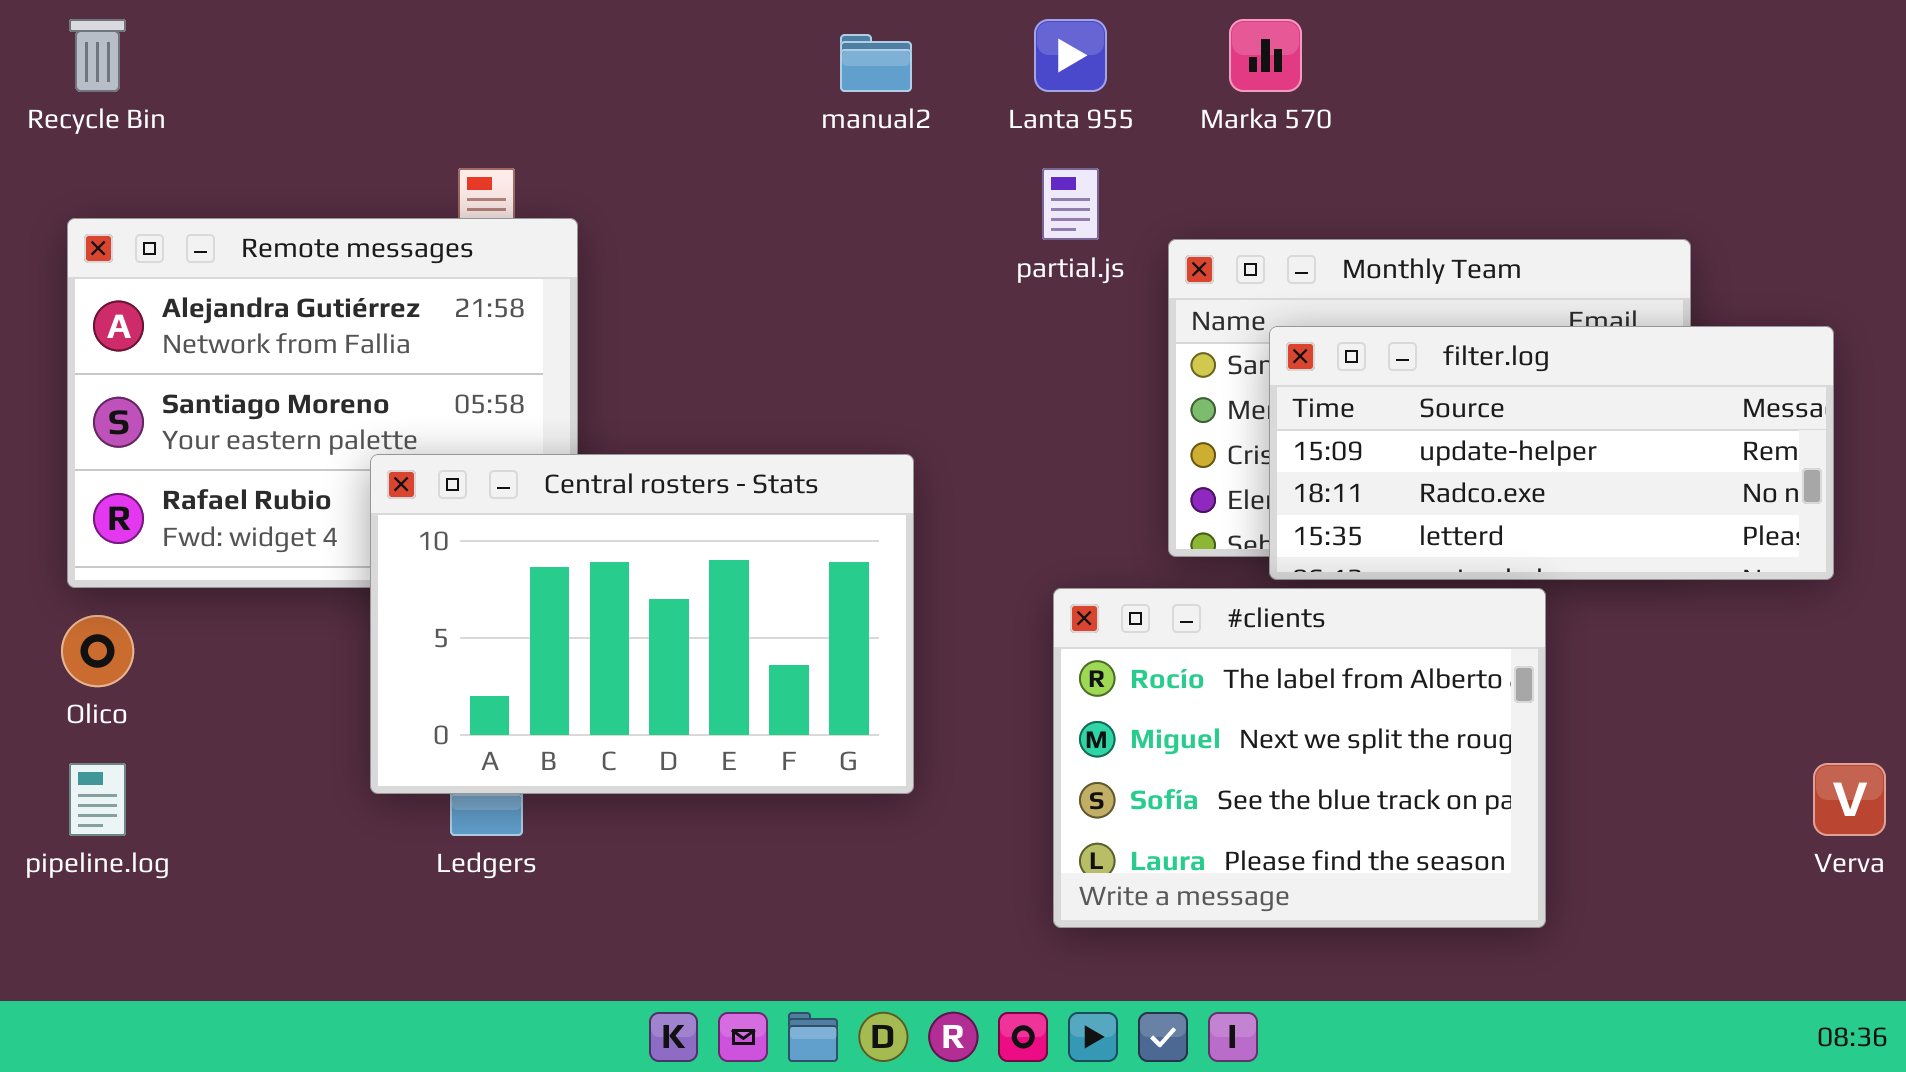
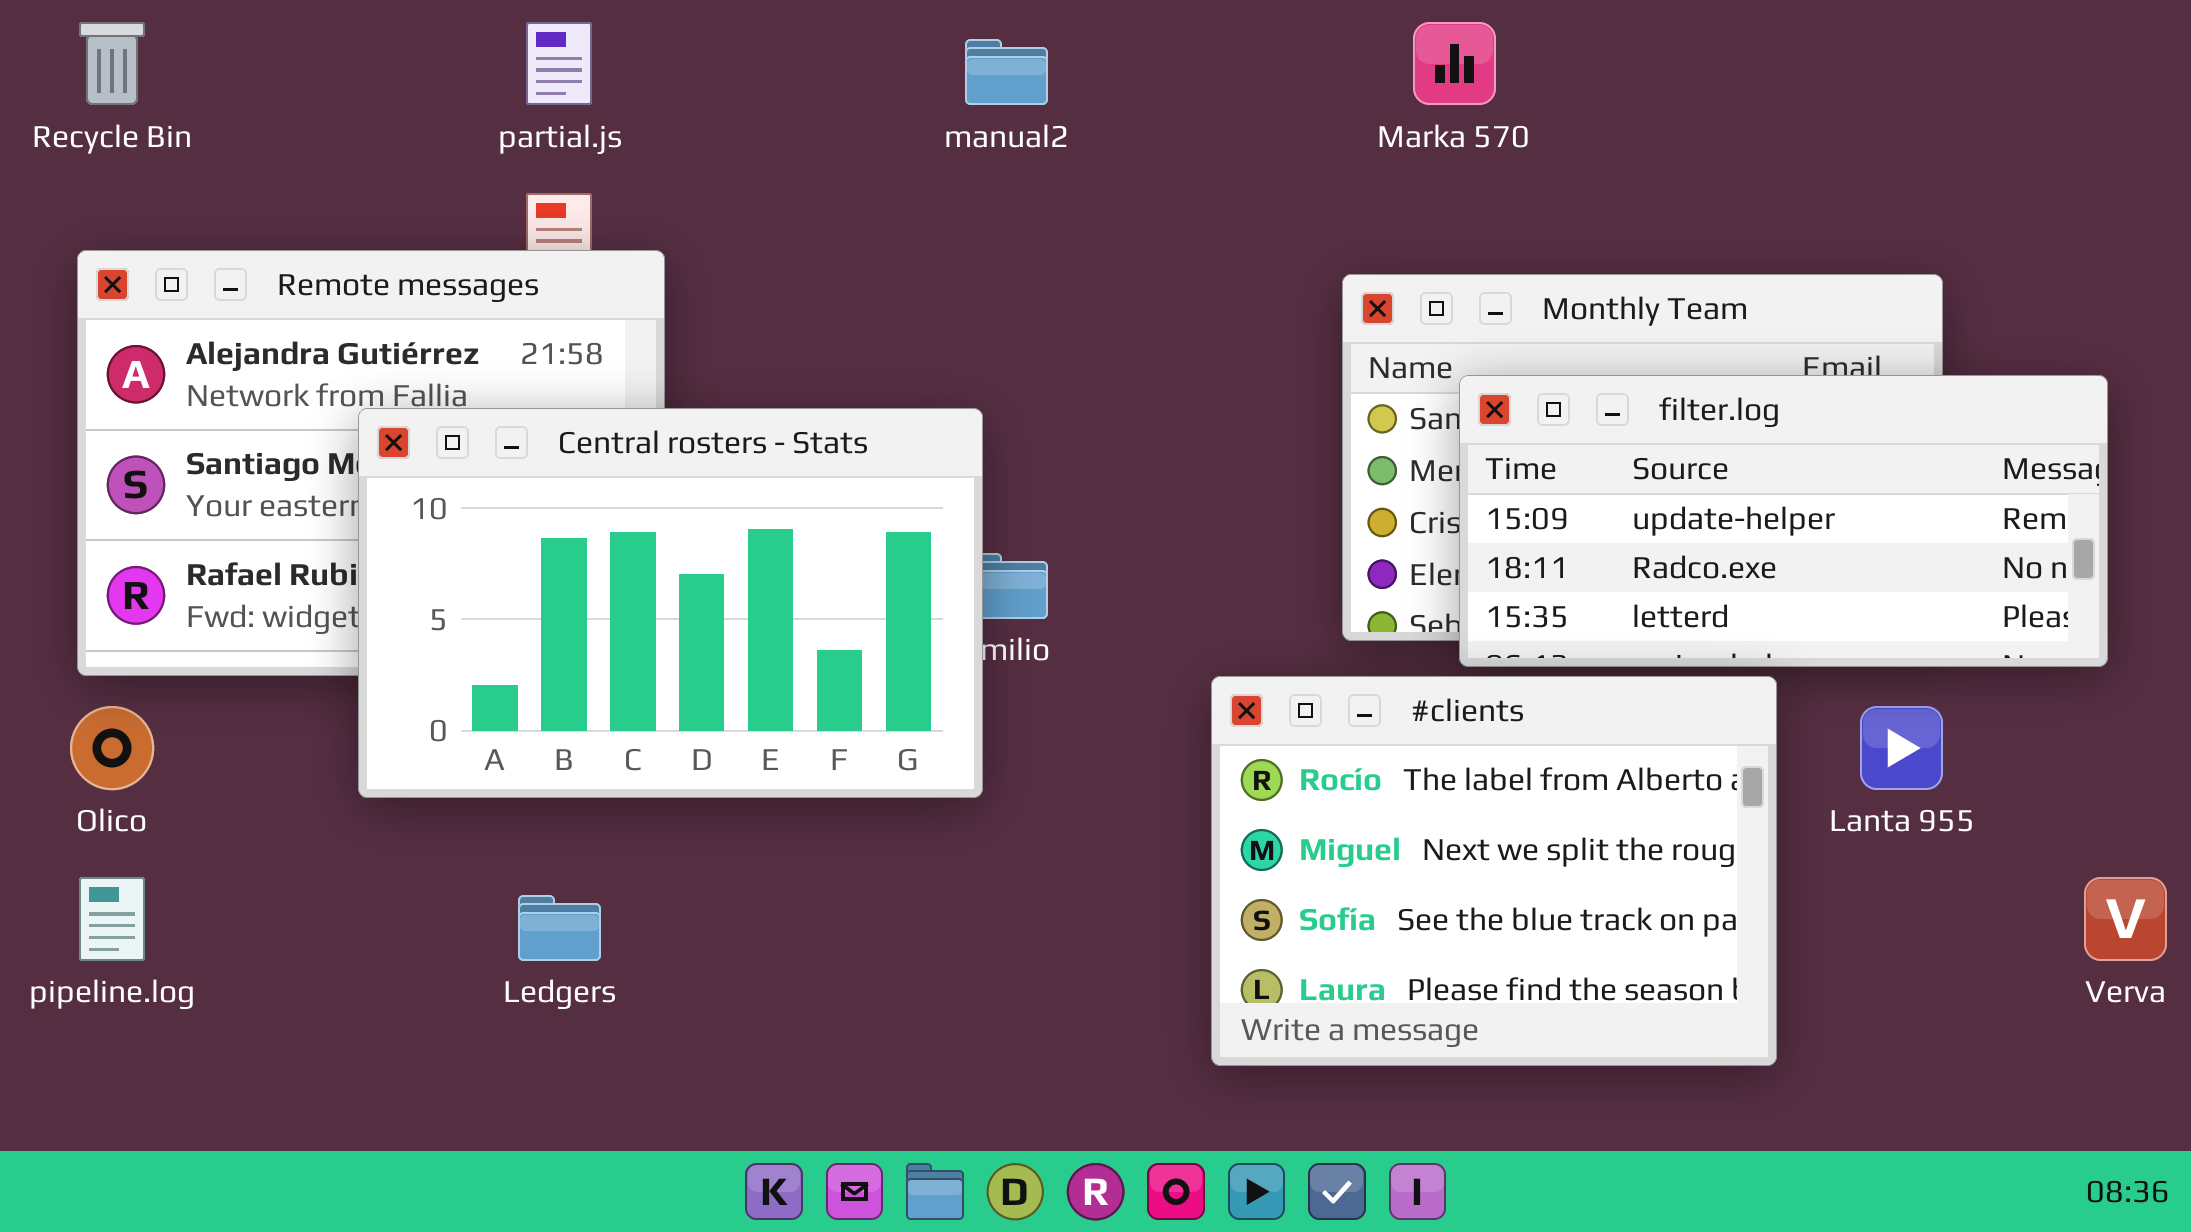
Lanta 955: [1034,19,1107,92] -> [1860,706,1943,790], moved
partial.js: [1042,168,1099,240] -> [526,22,592,105], moved
Central rosters - Stats: [370,454,914,794] -> [358,408,983,798], moved

